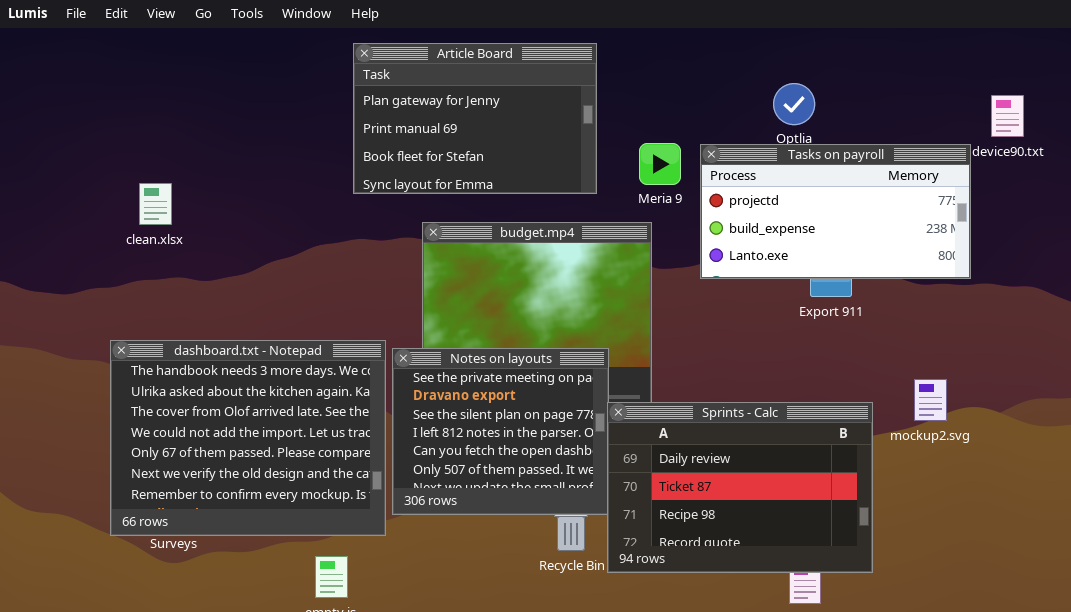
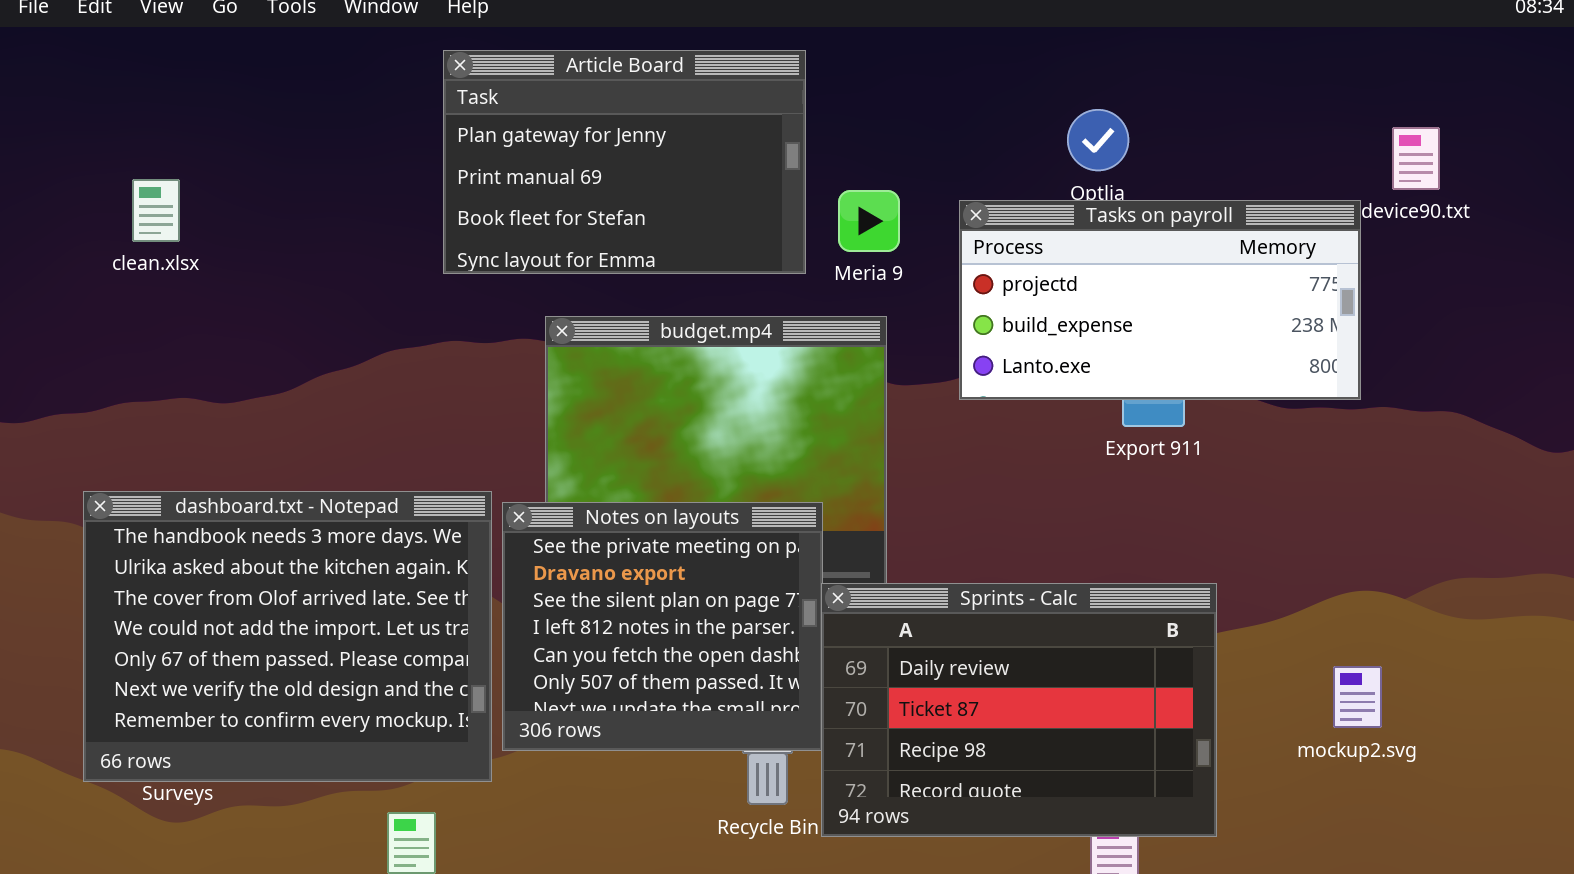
Meria 9: [639,143,681,185] -> [838,190,900,252], moved
clean.xlsx: [139,183,172,225] -> [132,179,180,242], moved
mockup2.svg: [914,379,947,421] -> [1333,666,1382,728], moved

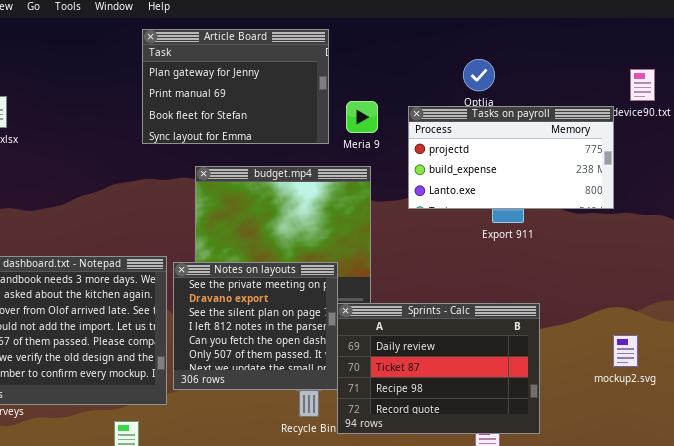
mockup2.svg: [1333,666,1382,728] -> [613,335,638,367], moved

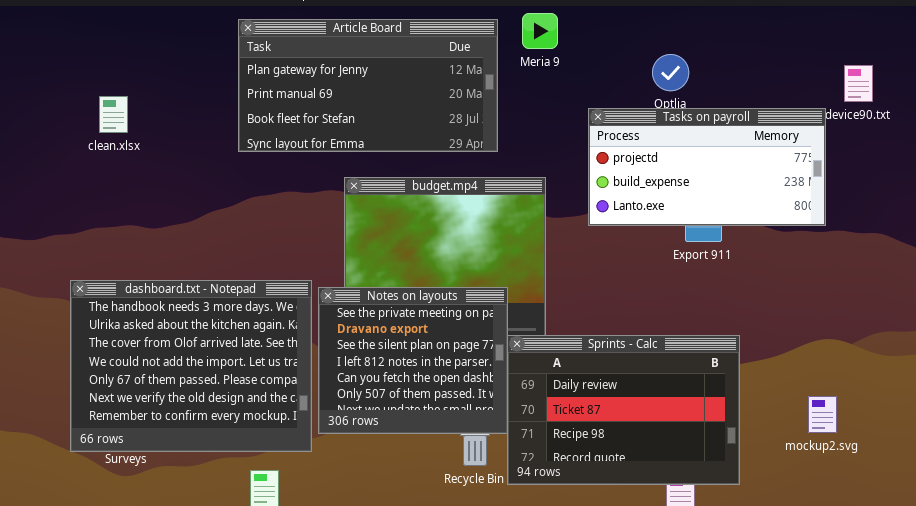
Article Board: [142,29,329,144] -> [238,19,498,152], resized
Meria 9: [346,101,378,133] -> [522,13,558,49], moved
mockup2.svg: [613,335,638,367] -> [808,396,837,433], moved

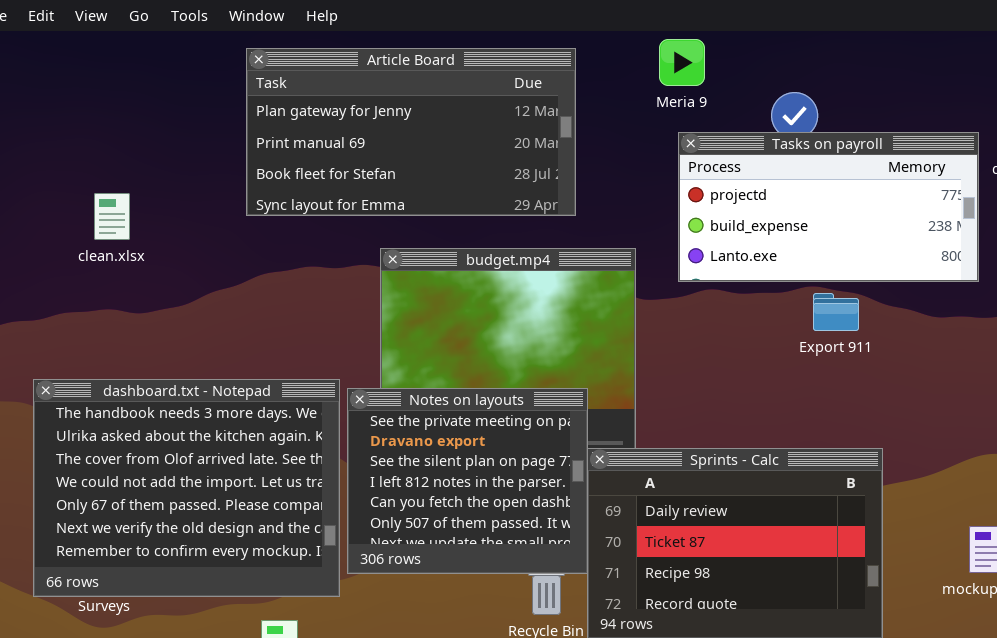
Meria 9: [522,13,558,49] -> [659,39,705,86], moved
clean.xlsx: [99,96,128,133] -> [94,193,130,240], moved
Tasks on payroll: [588,108,826,226] -> [678,132,979,282], moved

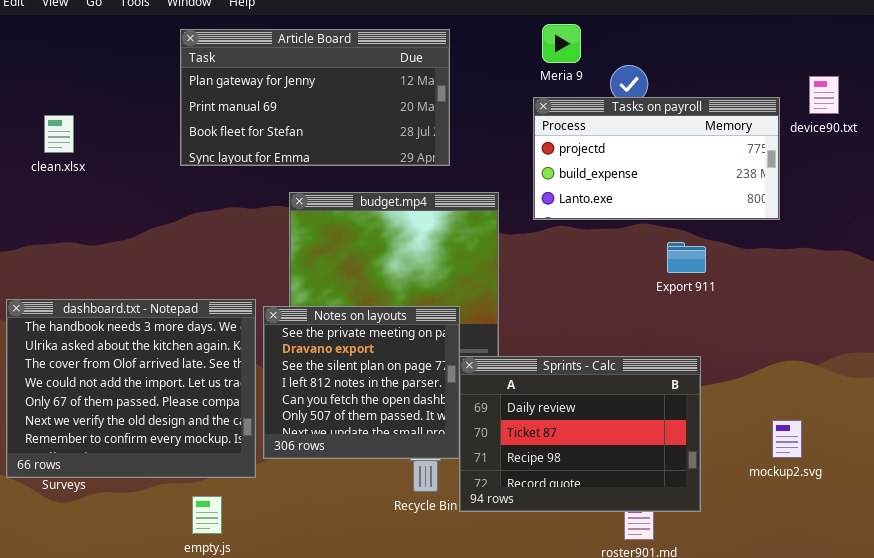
Meria 9: [659,39,705,86] -> [542,24,581,63], moved
clean.xlsx: [94,193,130,240] -> [44,115,74,153], moved
Export 911: [813,293,859,331] -> [667,242,706,273], moved

